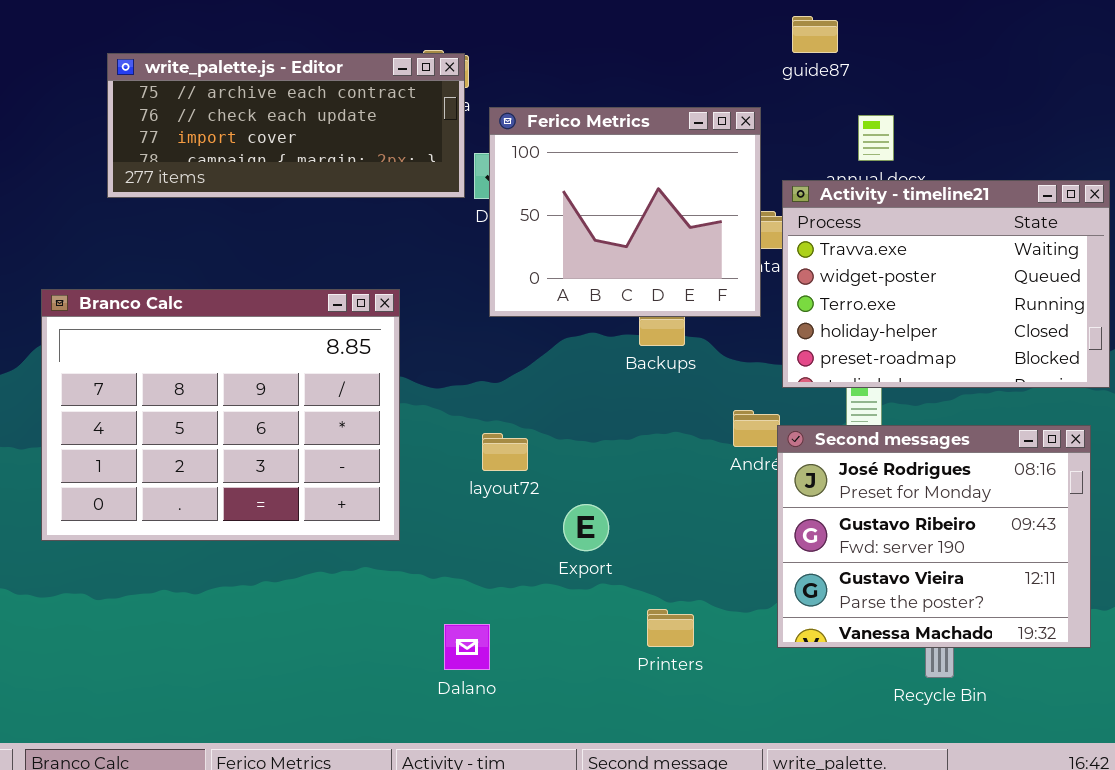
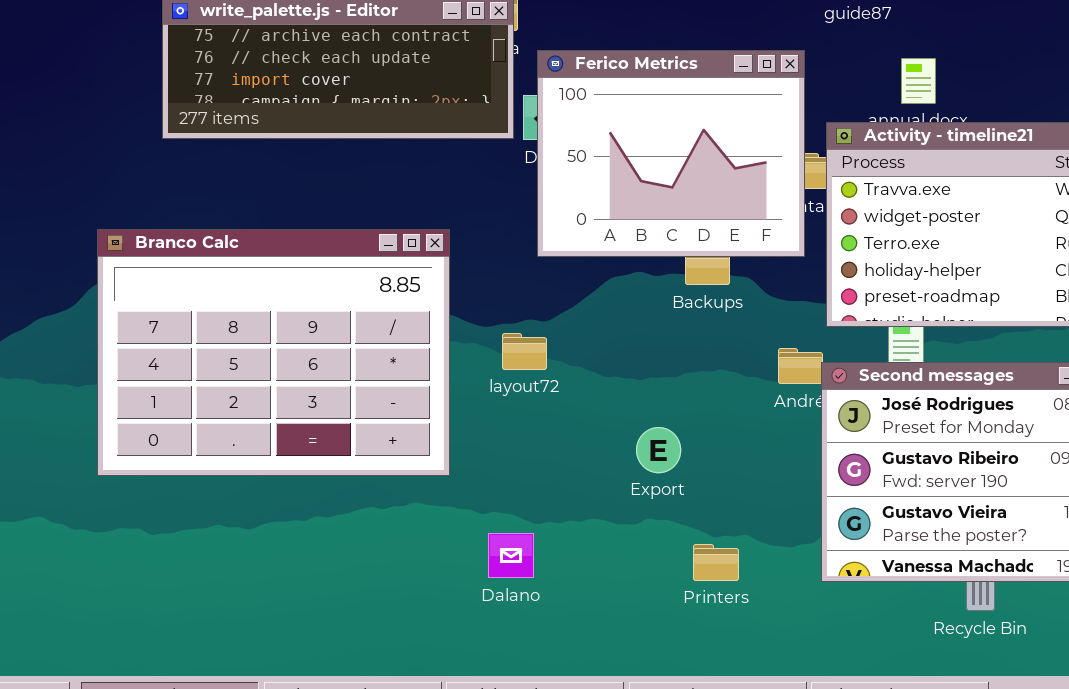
layout72: [482,433,528,471] -> [502,333,547,370], moved
Export: [563,504,609,551] -> [636,427,681,473], moved
Dalano: [444,624,490,670] -> [488,533,534,578], moved

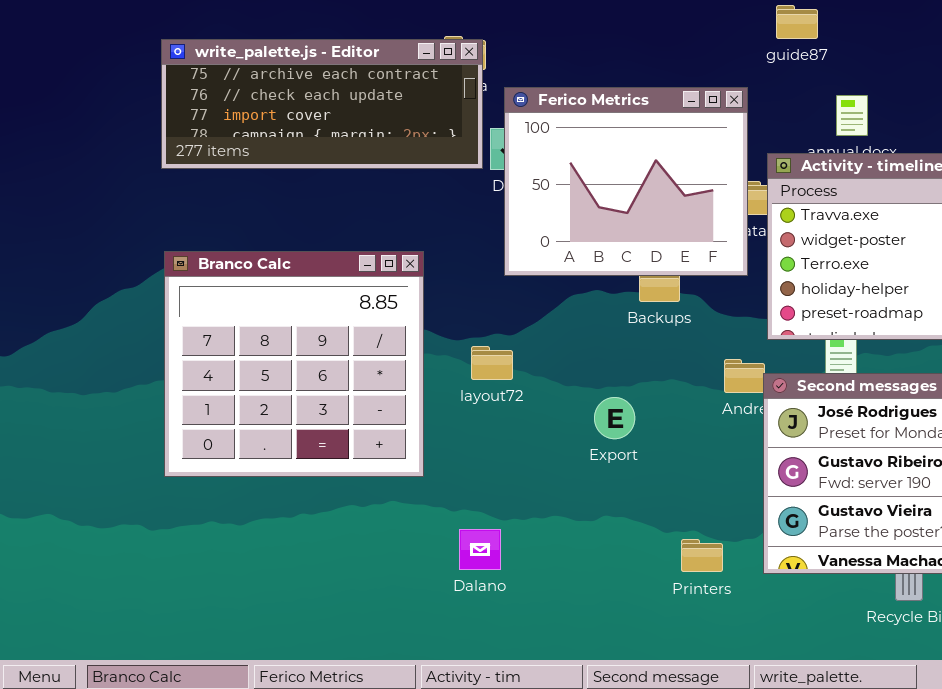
Branco Calc: [97,229,450,476] -> [164,251,424,477], resized
Export: [636,427,681,473] -> [594,397,635,439], moved
Printers: [693,544,739,581] -> [681,539,723,572], moved

